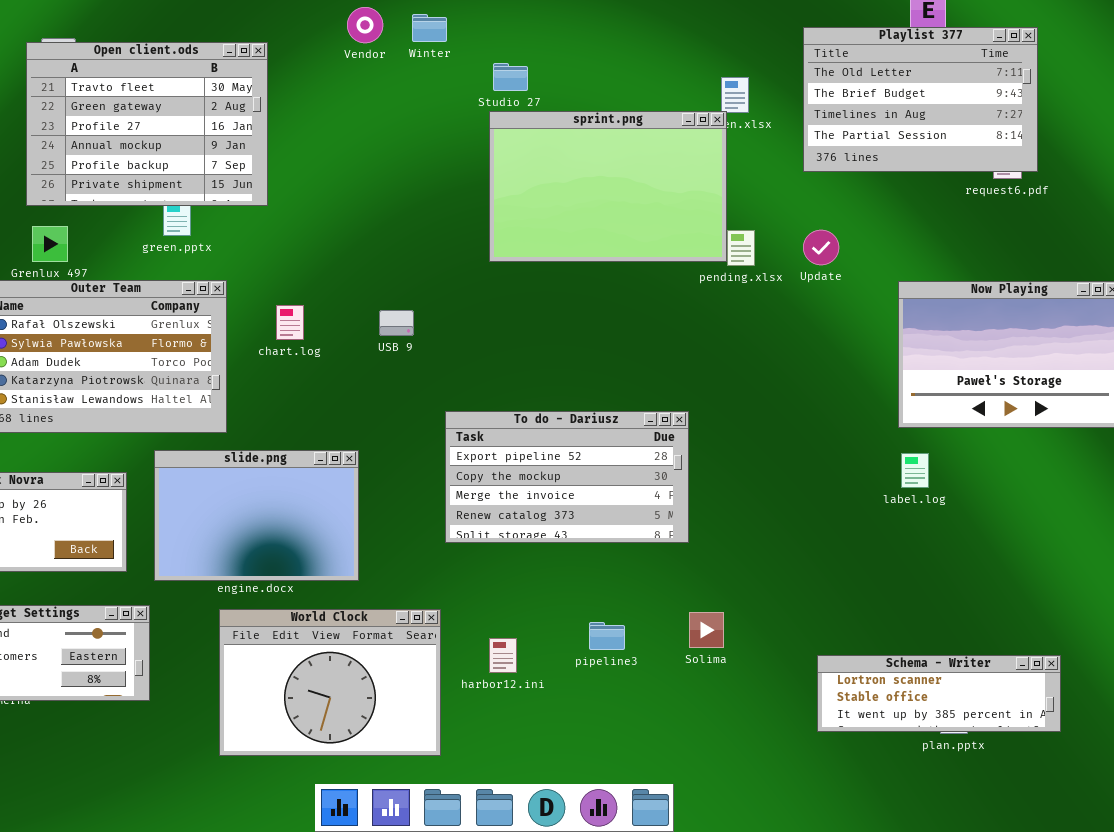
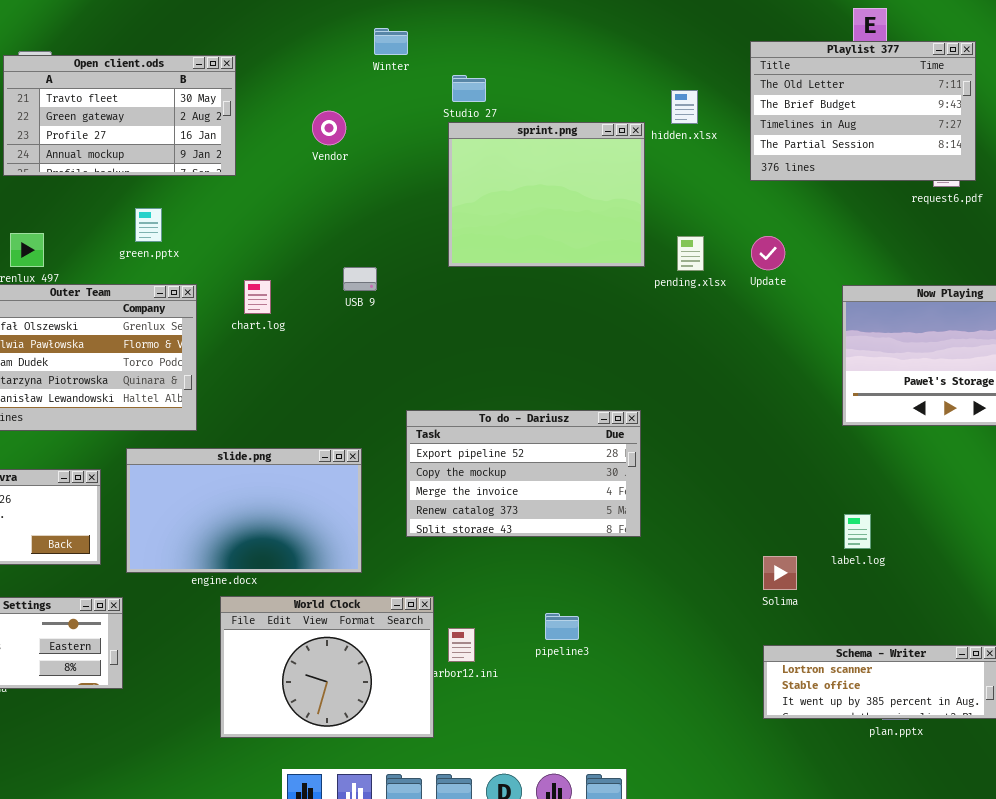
Vendor: [347,7,383,43] -> [312,111,346,145], moved
Open client.ods: [26,42,268,206] -> [3,55,236,176], resized
sprint.png: [489,111,727,262] -> [448,122,645,267], resized
chart.log: [276,305,304,340] -> [244,280,271,314], moved
USB 9: [379,310,414,336] -> [343,267,377,291], moved
slide.png: [154,450,359,581] -> [126,448,362,573], resized
label.log: [901,453,929,488] -> [844,514,871,549], moved
World Clock: [219,609,441,756] -> [220,596,434,738], moved
Solima: [689,612,724,648] -> [763,556,797,590], moved

